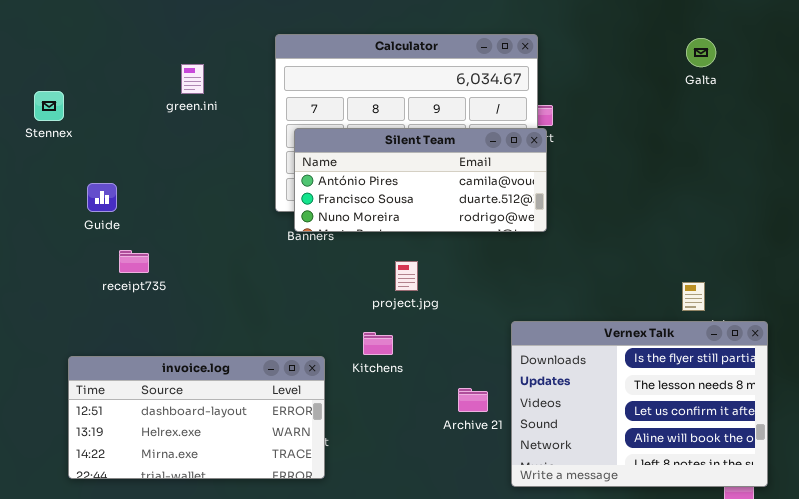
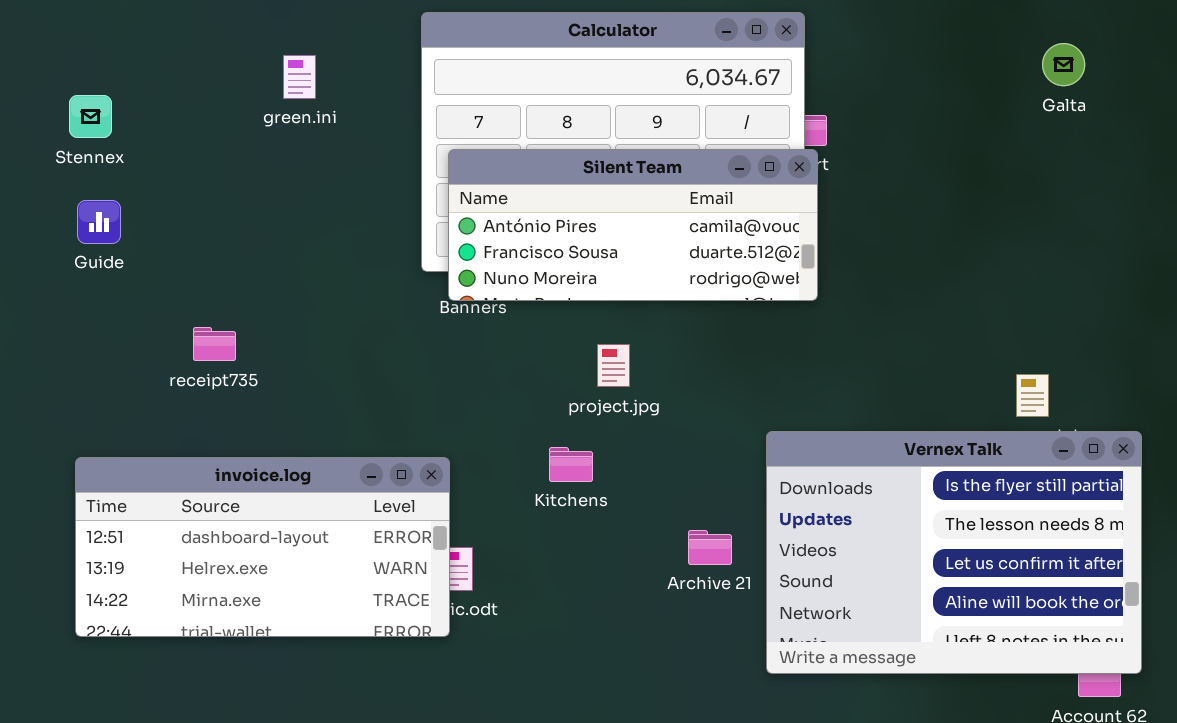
Galta: [686,38,716,67] -> [1042,43,1085,86], moved
Guide: [87,183,117,212] -> [77,200,121,244], moved
invoice.log: [68,356,325,479] -> [75,457,450,637], moved

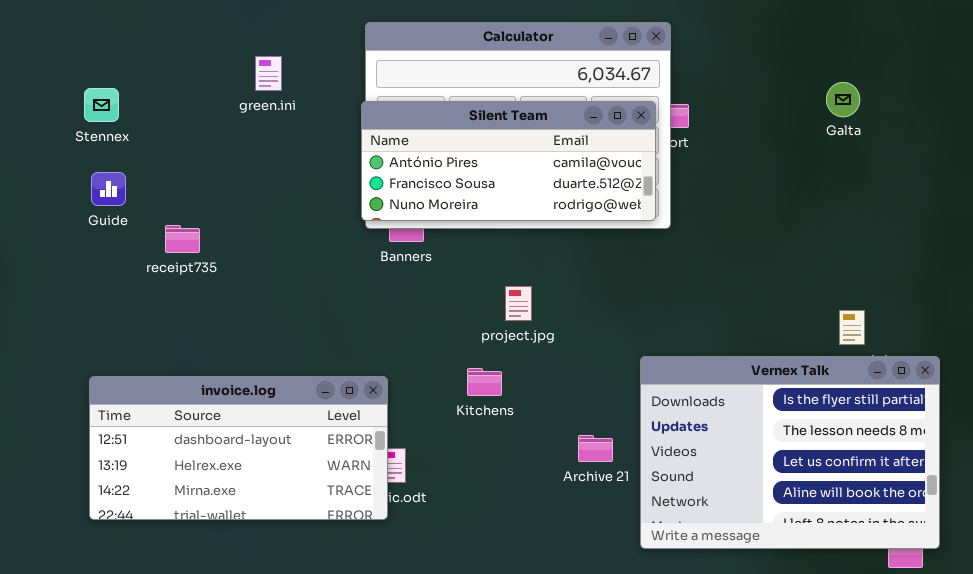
Galta: [1042,43,1085,86] -> [826,82,860,117], moved
Silent Team: [448,149,818,301] -> [361,101,656,221], moved
receipt735: [193,327,236,361] -> [165,225,200,253], moved

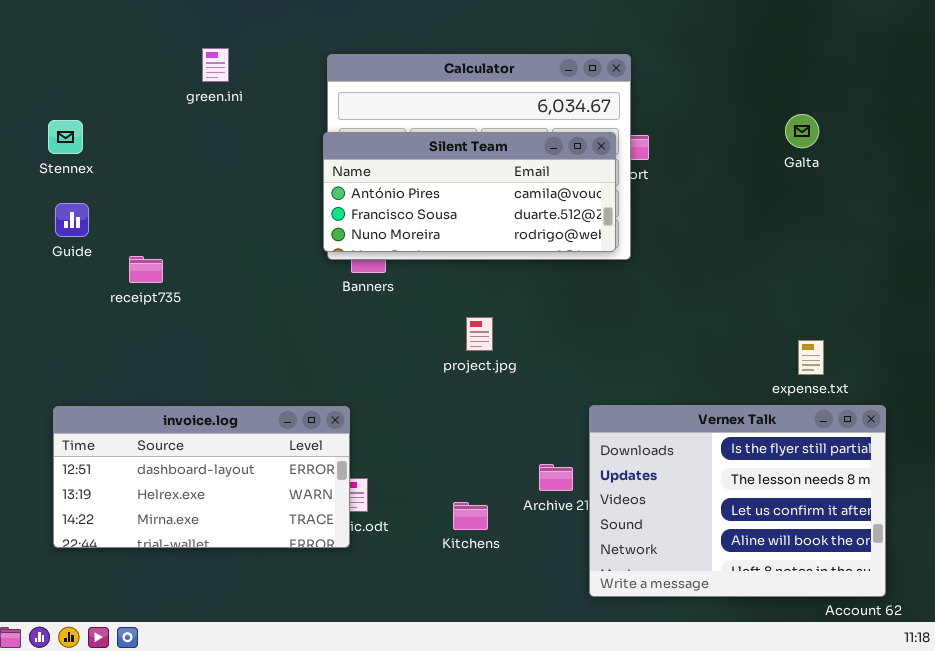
green.ini: [255,56,282,91] -> [202,48,229,82], moved
Vernex Talk: [640,356,940,549] -> [589,405,886,597], moved
Kitchens: [467,368,502,396] -> [453,502,488,530], moved

